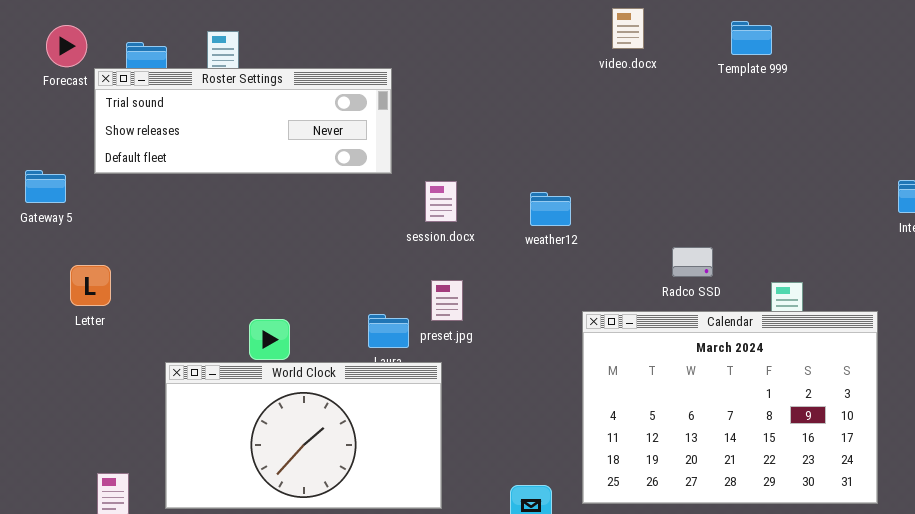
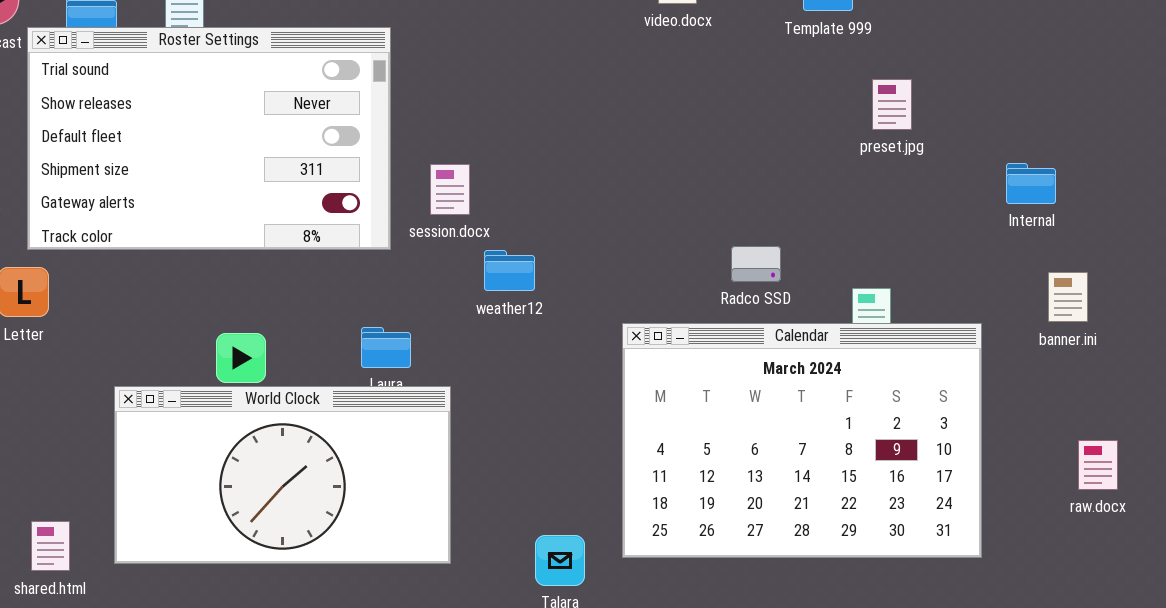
Roster Settings: [94,68,392,174] -> [27,27,391,250], resized
weather12: [530,192,571,226] -> [484,250,535,291], moved
preset.jpg: [431,280,463,321] -> [872,79,912,130], moved

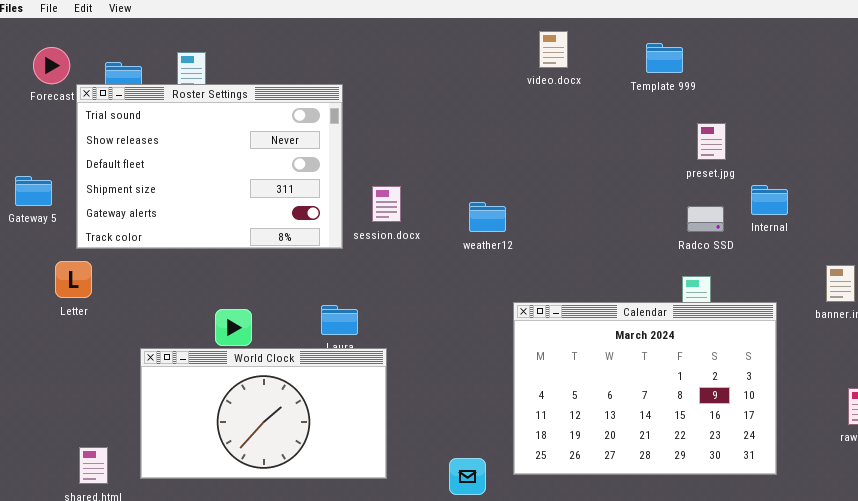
Internal: [1006,163,1056,204] -> [751,185,788,215], moved
Radco SSD: [731,246,781,282] -> [687,206,724,232], moved
weather12: [484,250,535,291] -> [469,202,506,232], moved

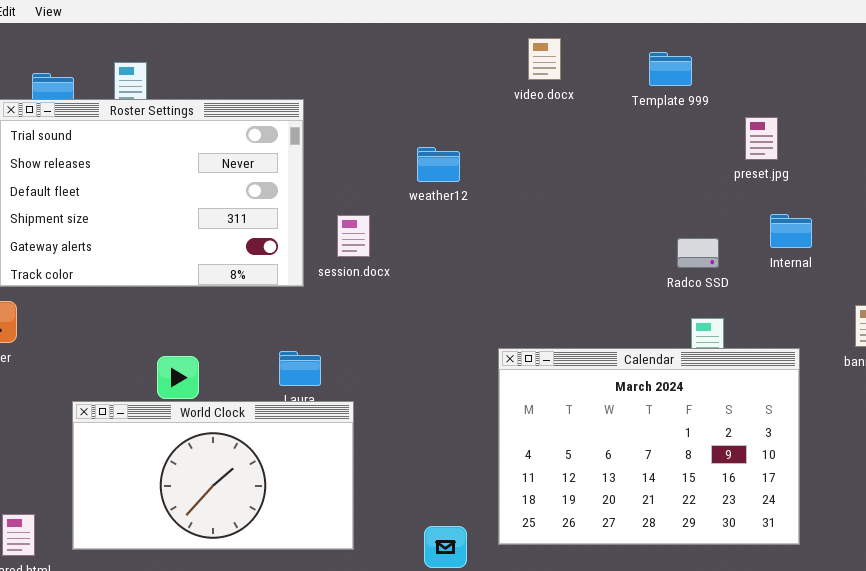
preset.jpg: [697,123,726,160] -> [745,117,778,160], moved
weather12: [469,202,506,232] -> [417,147,460,182], moved
Radco SSD: [687,206,724,232] -> [677,238,719,268], moved

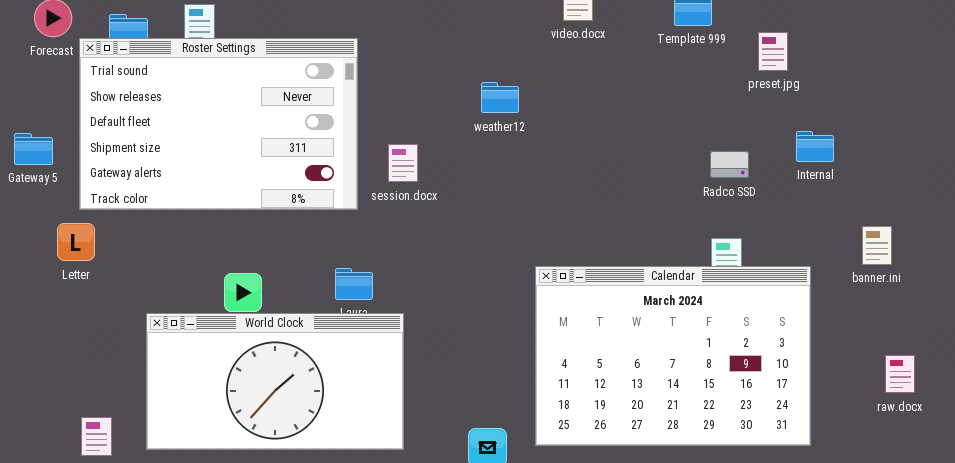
preset.jpg: [745,117,778,160] -> [758,32,788,71], moved
weather12: [417,147,460,182] -> [481,82,519,113], moved
Internal: [770,214,812,248] -> [796,131,834,162], moved
Radco SSD: [677,238,719,268] -> [710,151,749,178], moved

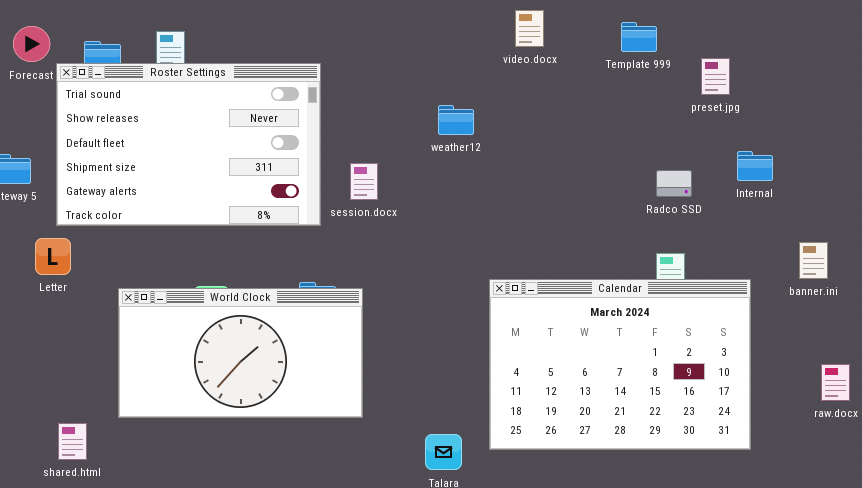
World Clock: [146,313,404,450] -> [118,288,363,418], moved

